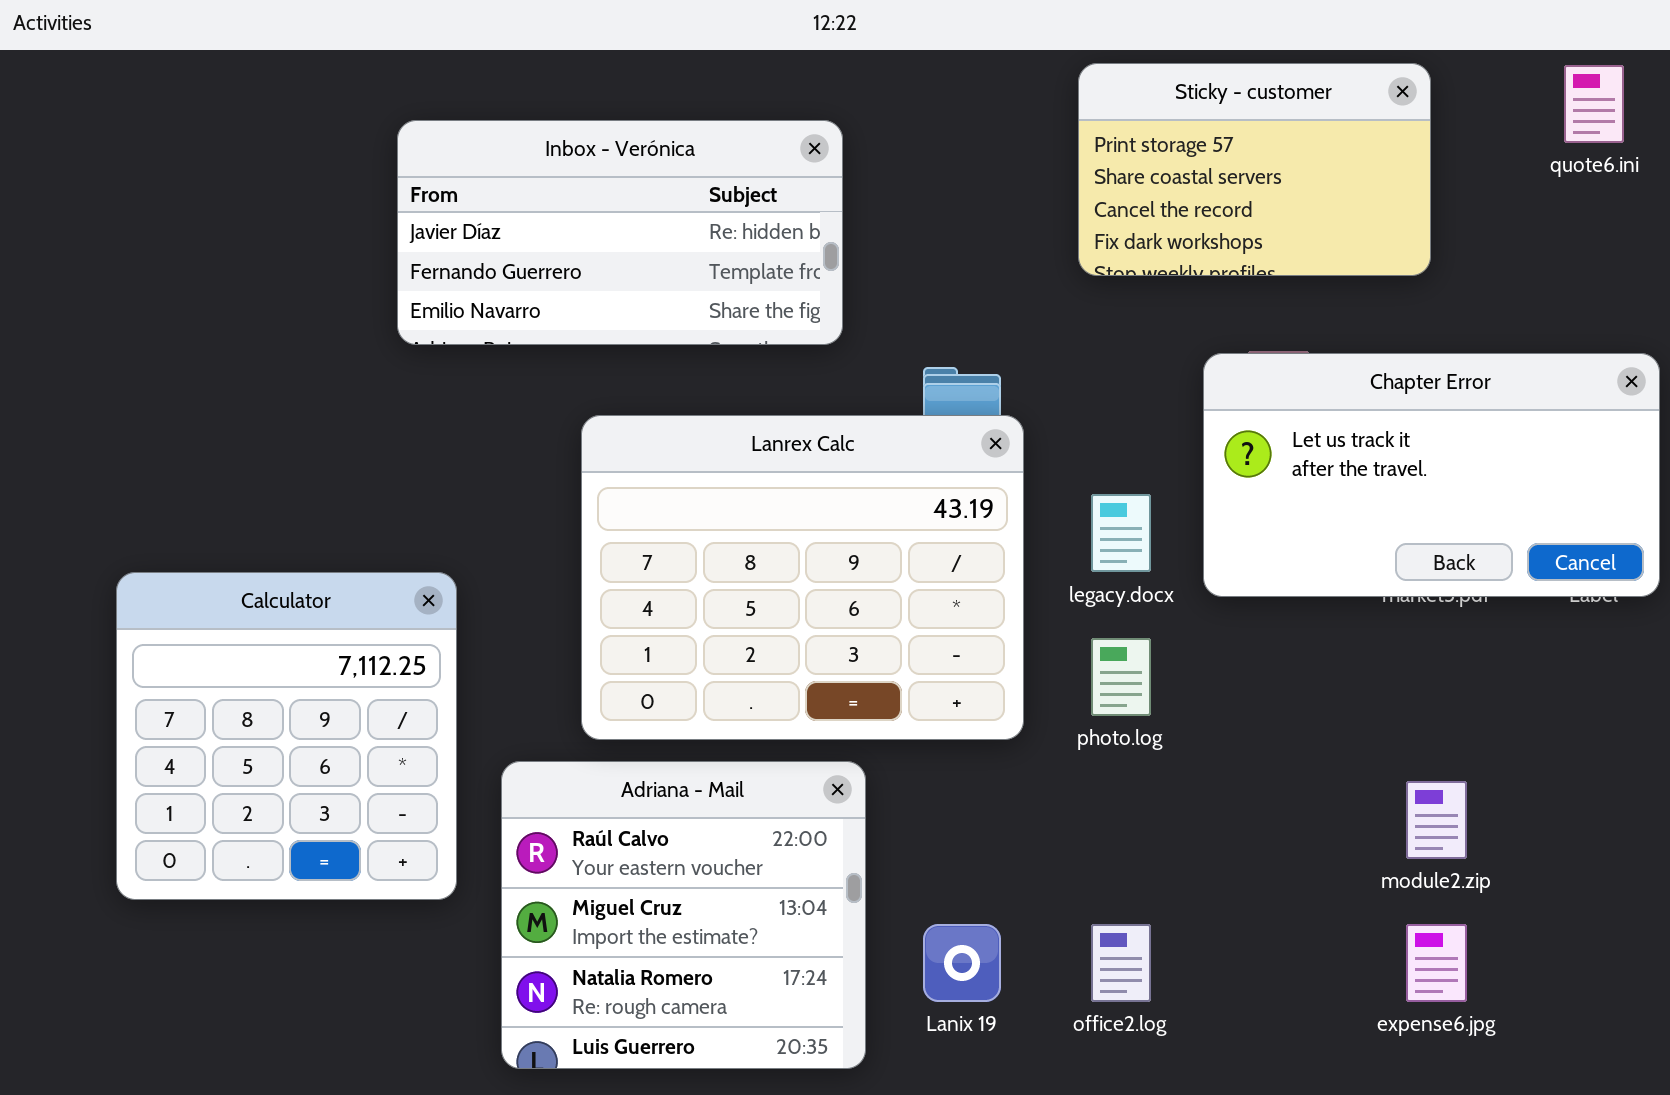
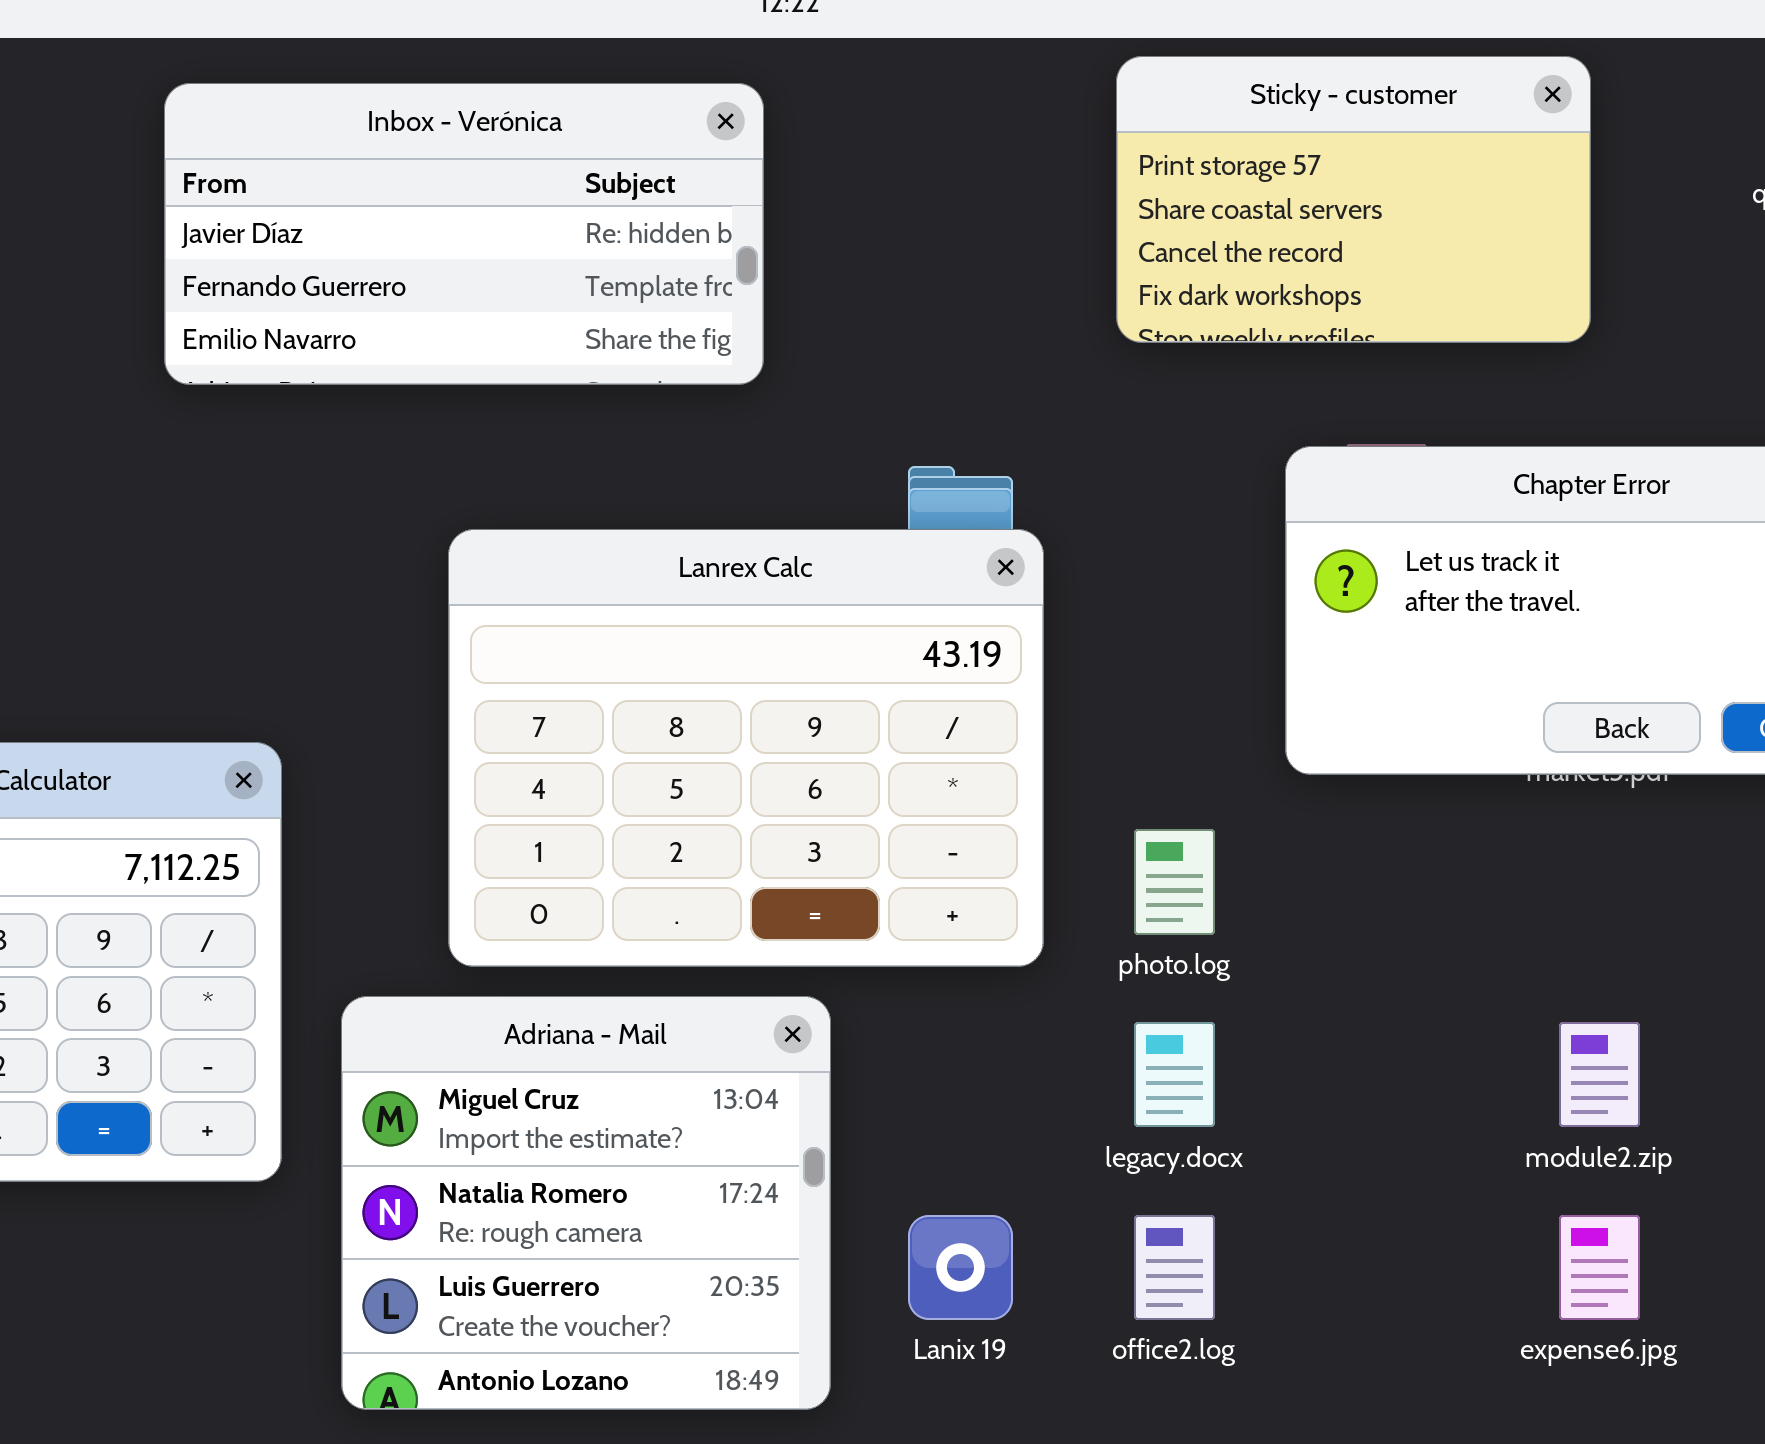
Inbox - Verónica: [397,120,843,345] -> [164,83,764,385], moved
legacy.docx: [1091,494,1151,572] -> [1134,1022,1215,1127], moved
Adriana - Mail: [501,761,866,1069] -> [341,996,831,1410], scrolled down 1 row

